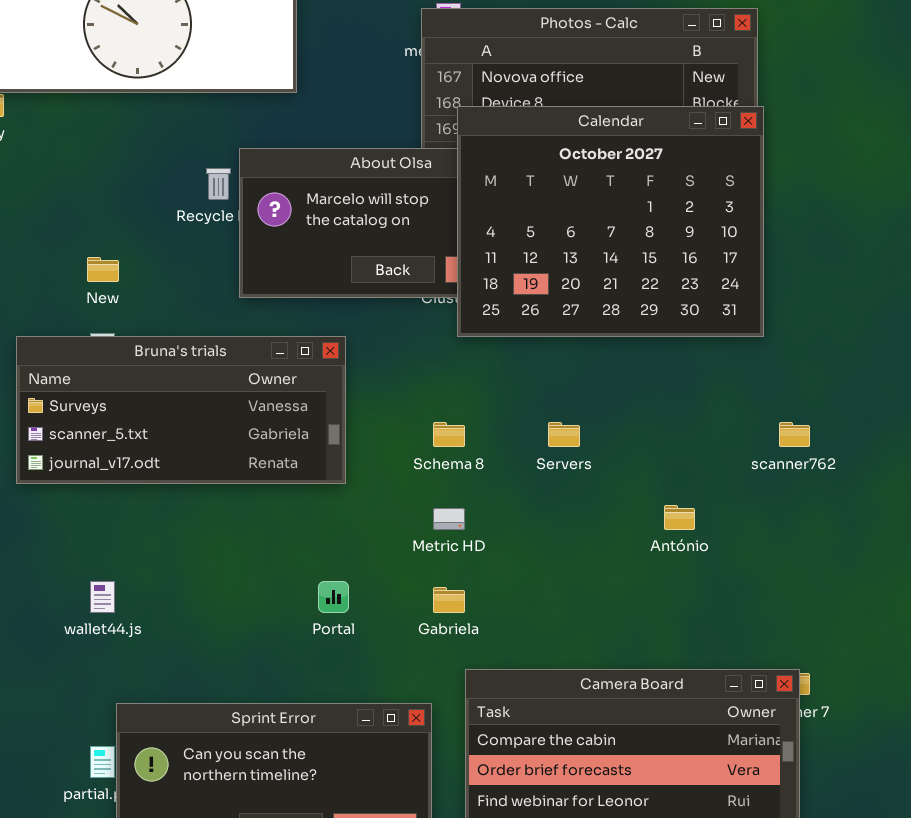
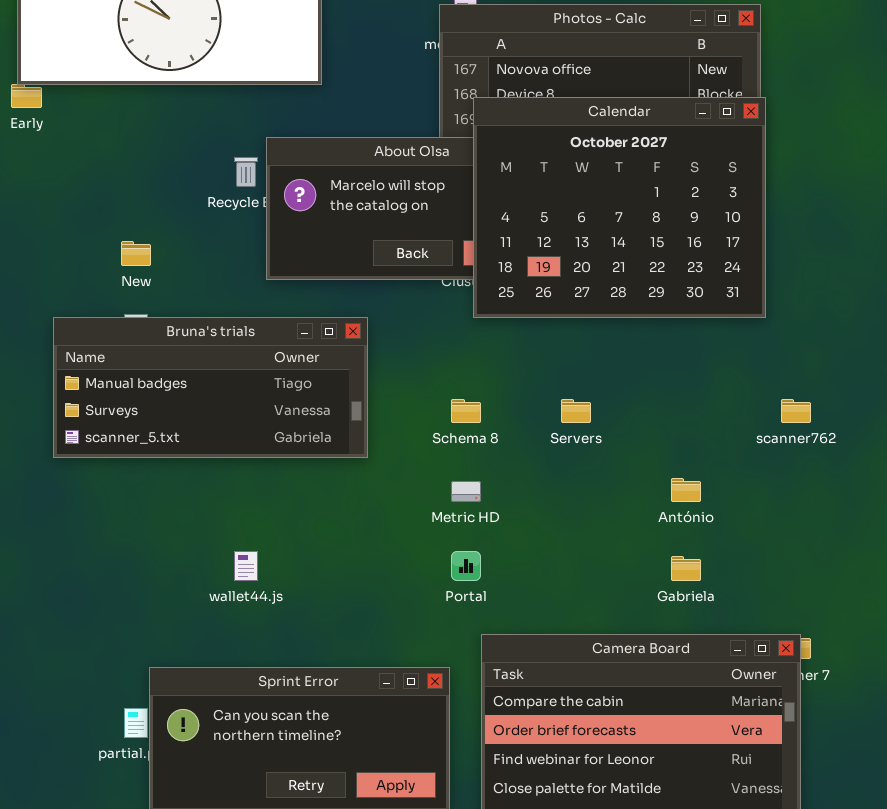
Bruna's trials: [16,336,346,484] -> [53,317,368,458], scrolled up 1 row
wallet44.js: [90,581,115,613] -> [234,551,258,581], moved
Portal: [318,581,349,613] -> [451,551,481,581], moved
Gabriela: [433,587,465,613] -> [671,556,701,581], moved

